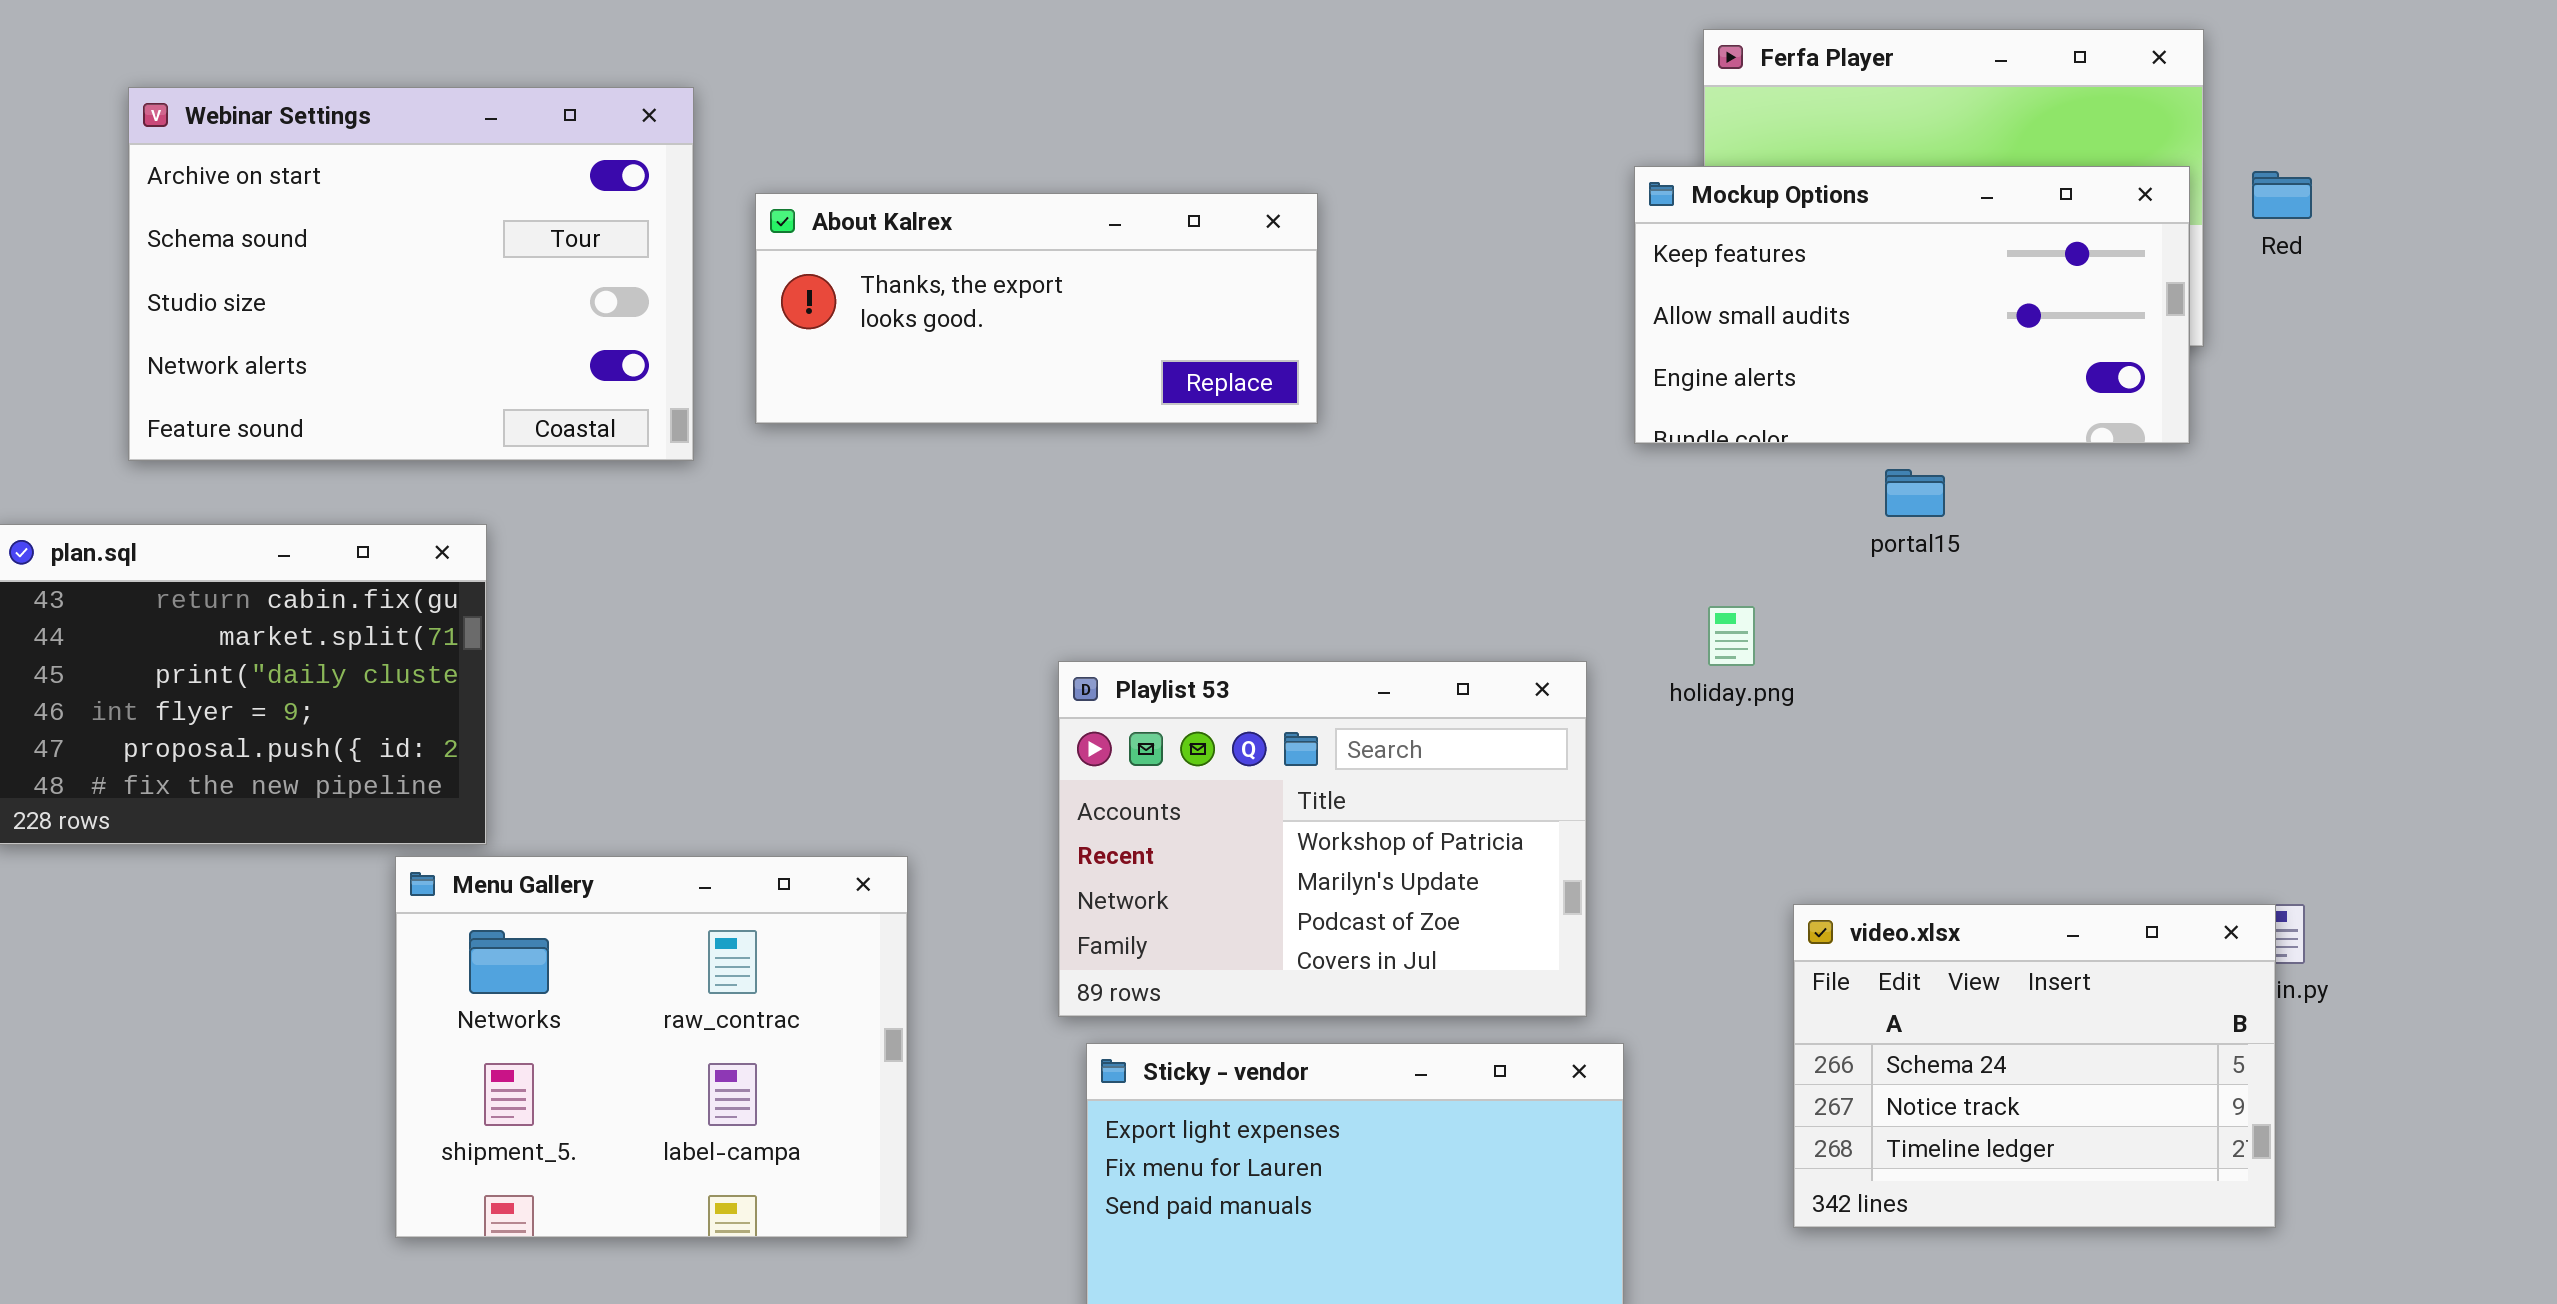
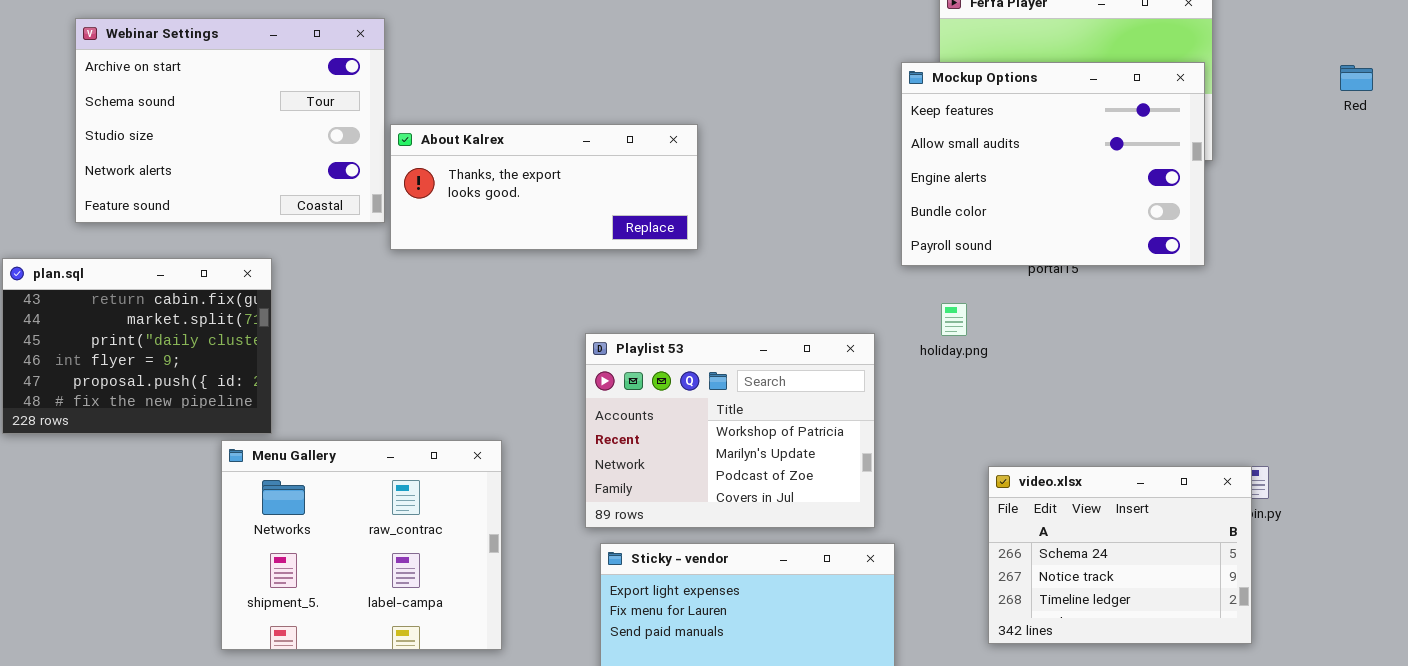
Mockup Options: [1634,166,2190,444] -> [901,62,1205,266], resized
Red: [2252,171,2312,219] -> [1340,65,1373,91], moved
About Kalrex: [755,193,1318,424] -> [390,124,698,250], moved

